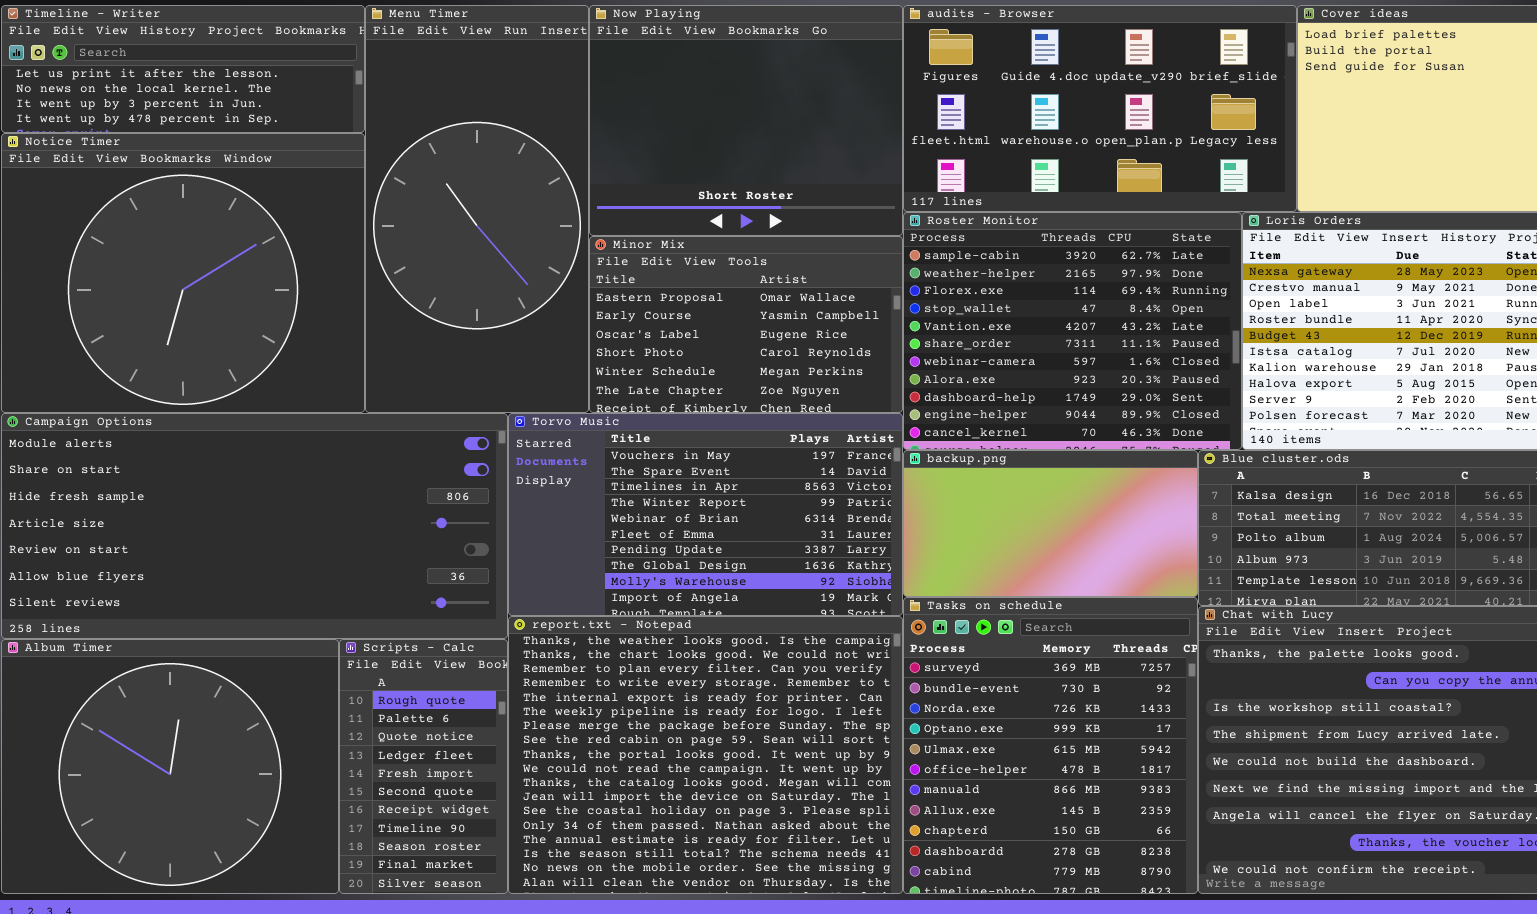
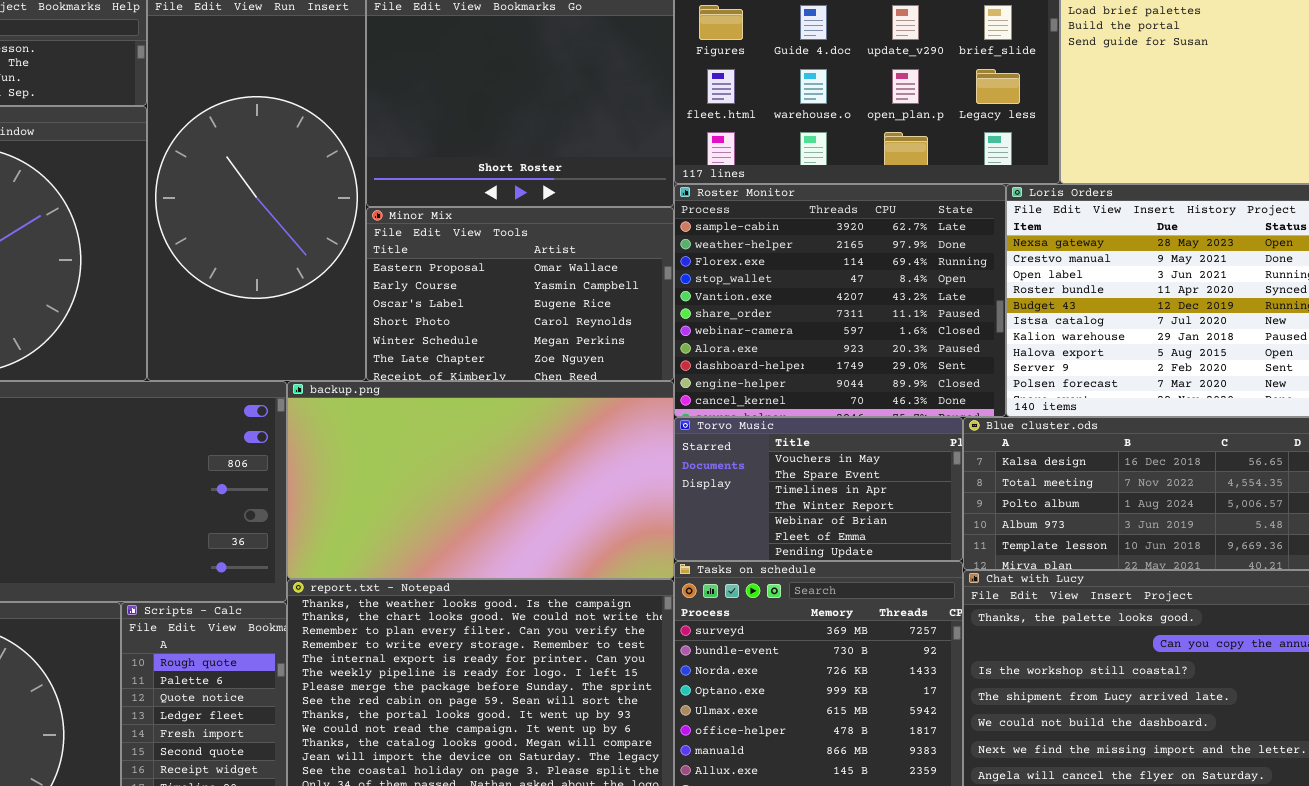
Torvo Music: [508,413,903,616] -> [674,417,963,561], moved, resized
backup.png: [903,450,1198,597] -> [287,381,674,579], moved, resized

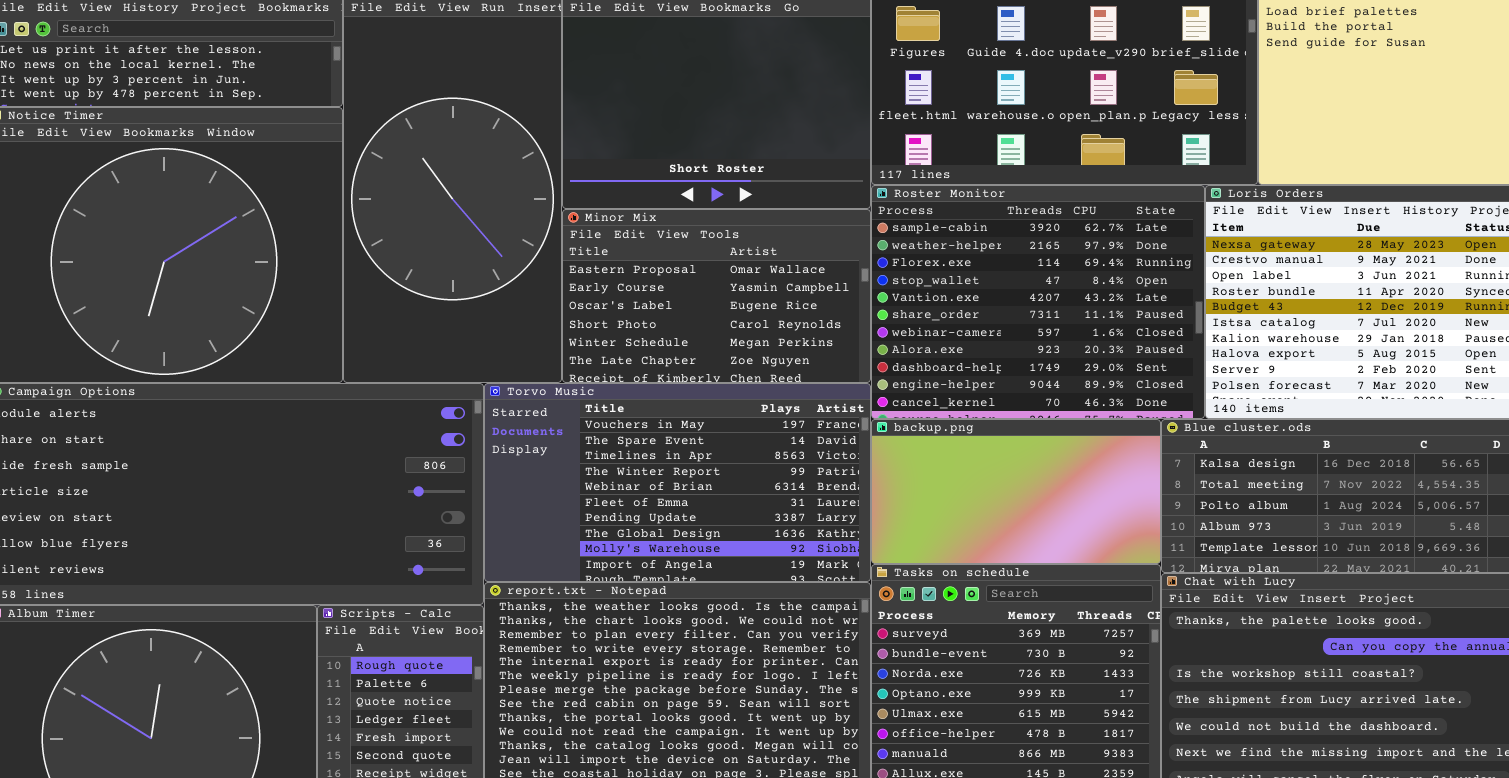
backup.png: [287,381,674,579] -> [871,419,1161,564], moved, resized
Torvo Music: [674,417,963,561] -> [484,383,871,582], moved, resized

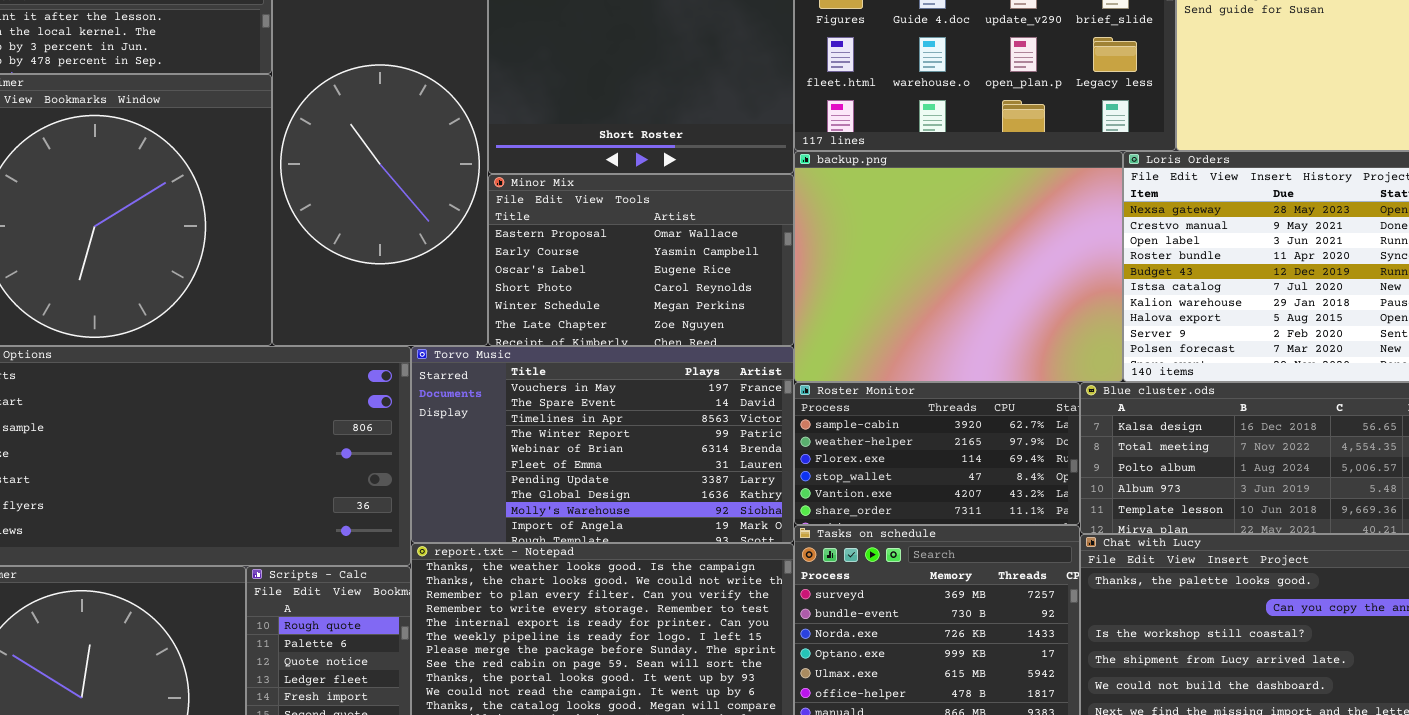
Roster Monitor: [871,185,1205,419] -> [794,382,1080,525], moved, resized
backup.png: [871,419,1161,564] -> [794,151,1123,382], moved, resized

